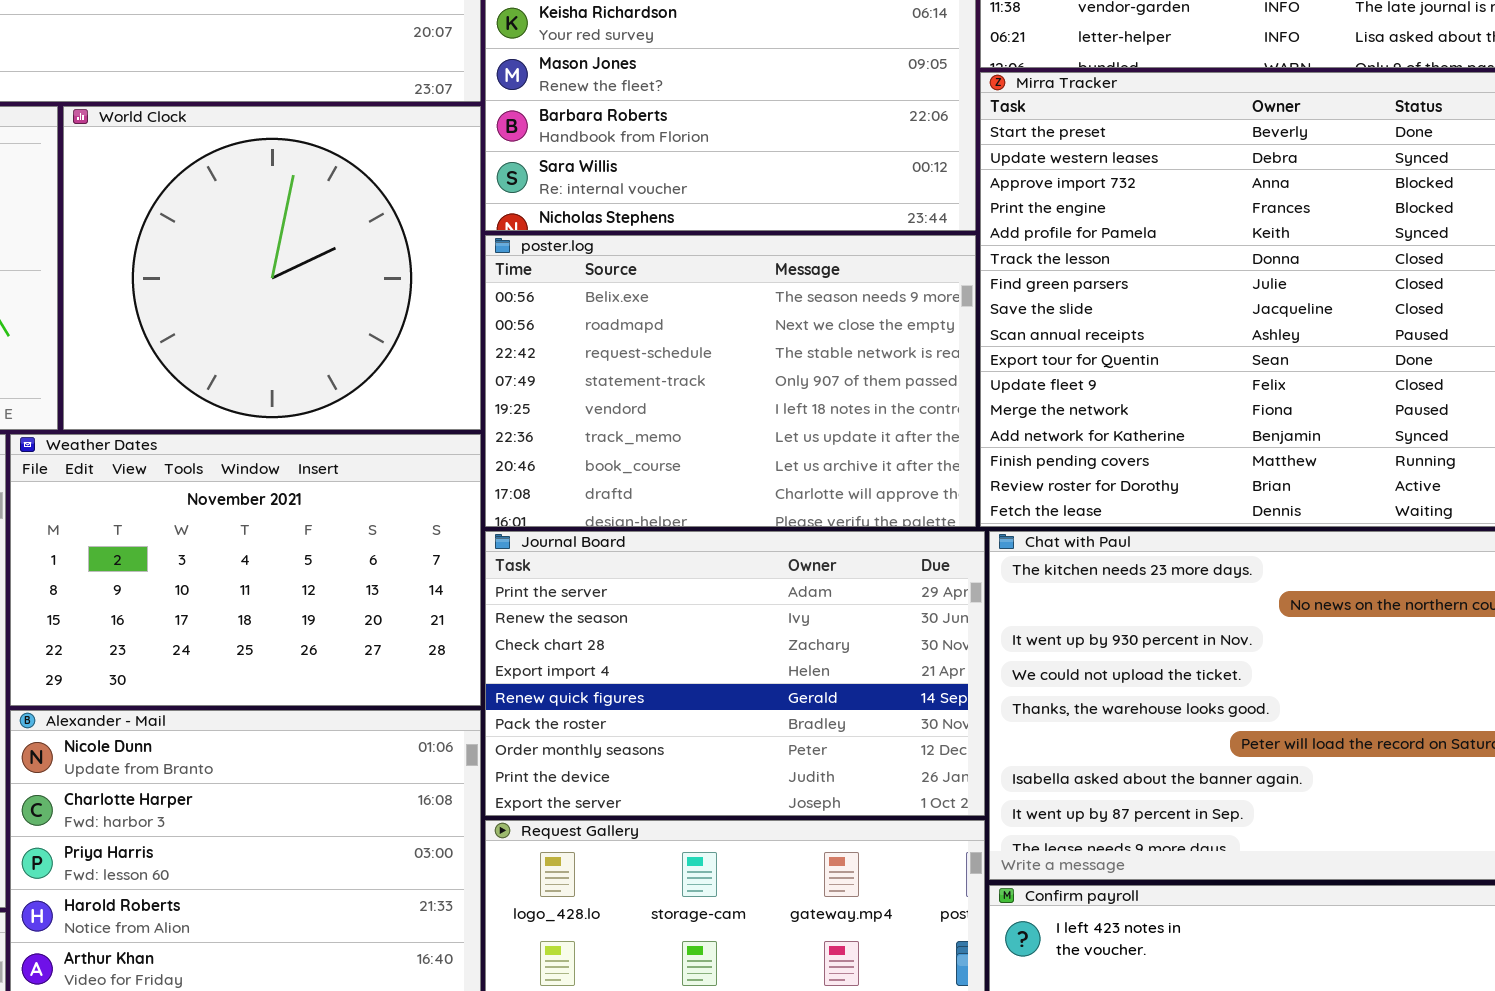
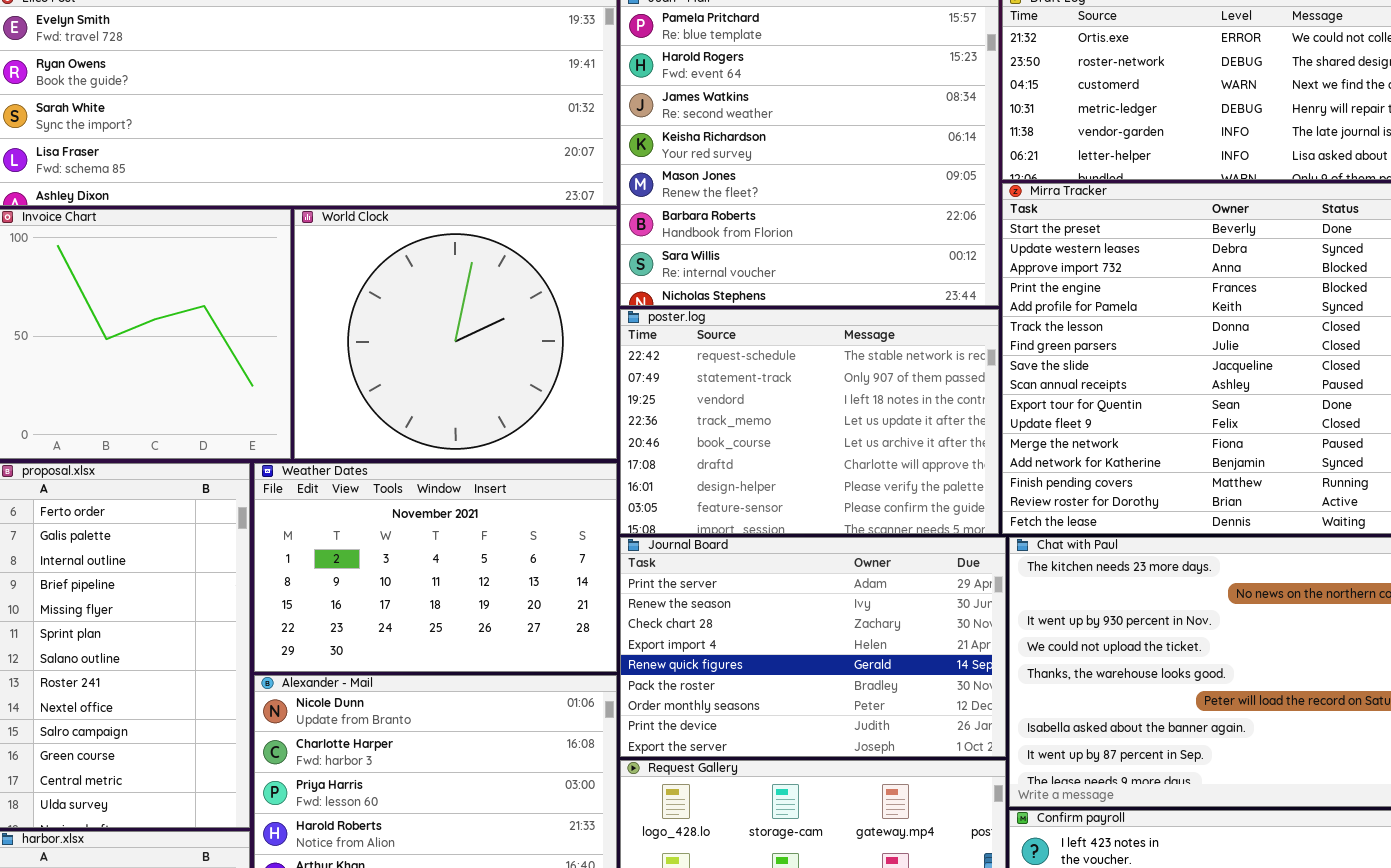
poster.log: [485,235,976,527] -> [620,309,999,534], scrolled down 2 rows

